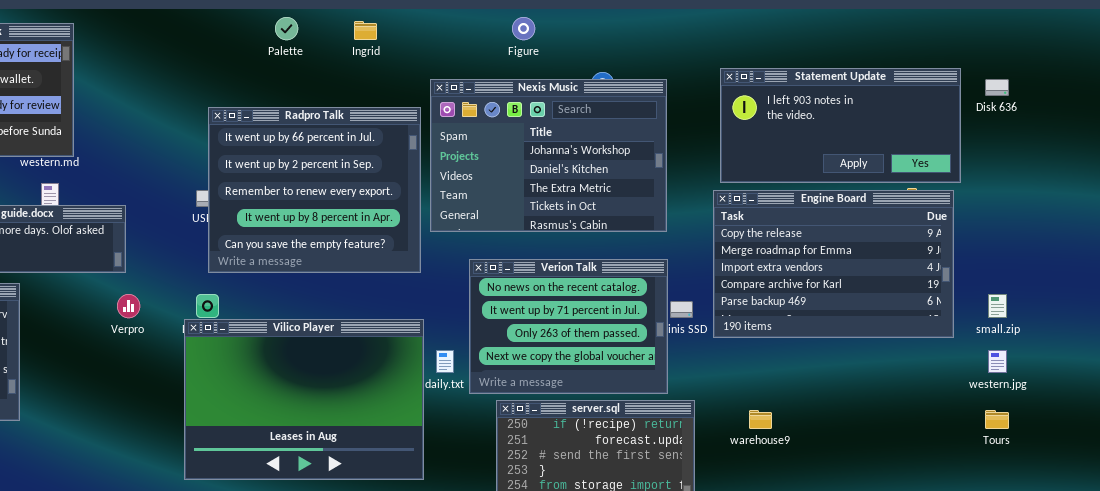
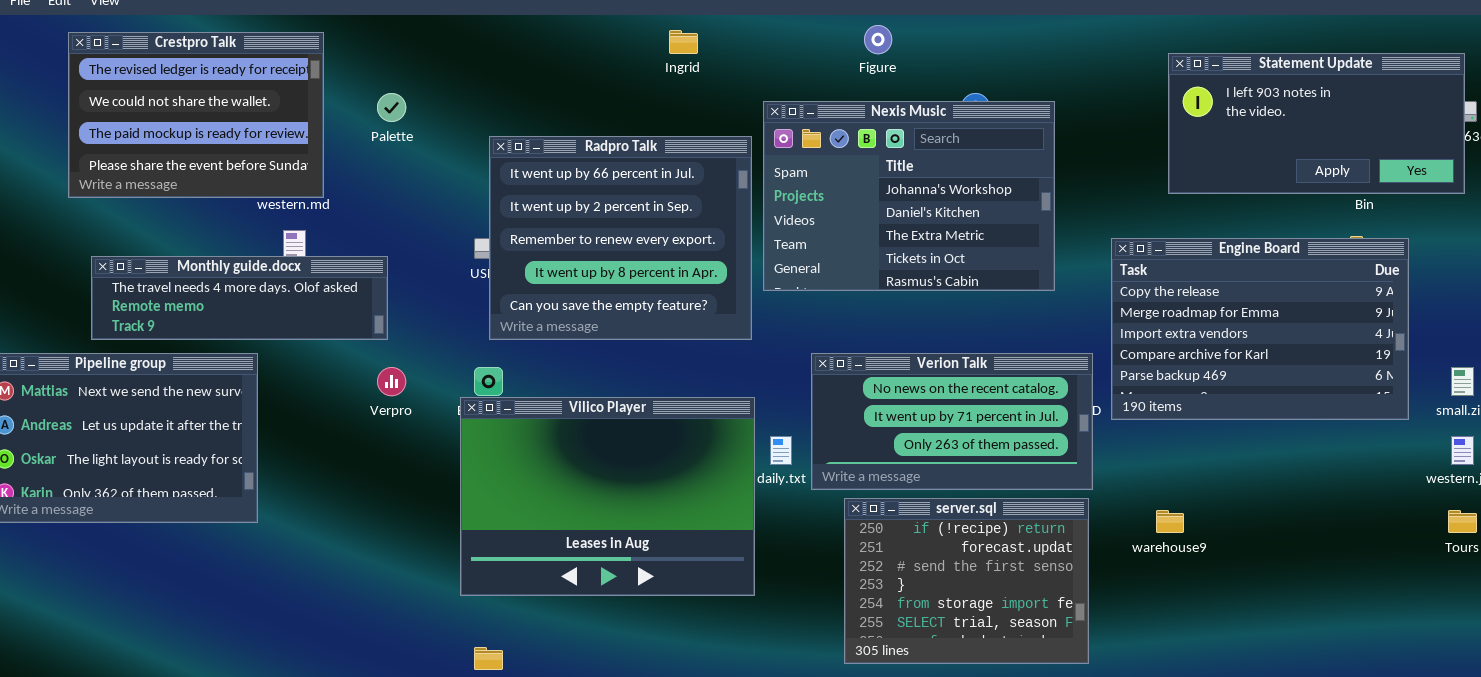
Palette: [275,17,298,40] -> [377,93,406,122], moved
Statement Update: [720,68,961,183] -> [1168,53,1465,194], moved
Verion Talk: [469,259,668,394] -> [811,353,1093,490], resized

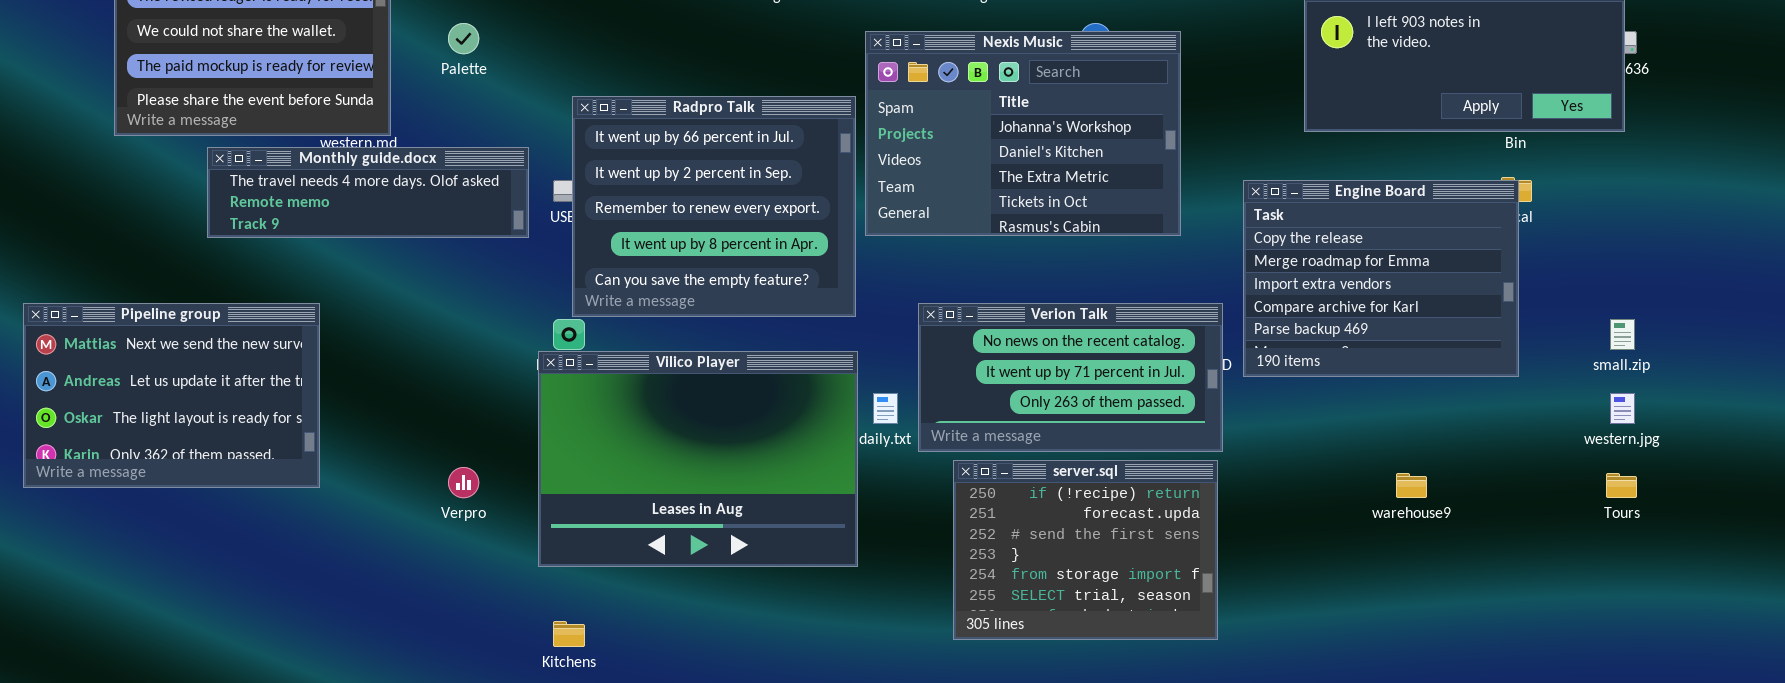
Radpro Talk: [489,136,752,340] -> [572,96,856,317], moved
Engine Board: [1111,238,1409,420] -> [1243,180,1519,377], resized
Monthly guide.docx: [91,256,388,340] -> [207,147,529,238], moved
Verpro: [377,367,406,396] -> [448,467,479,498], moved
warehouse9: [1156,510,1184,533] -> [1396,473,1427,498], moved

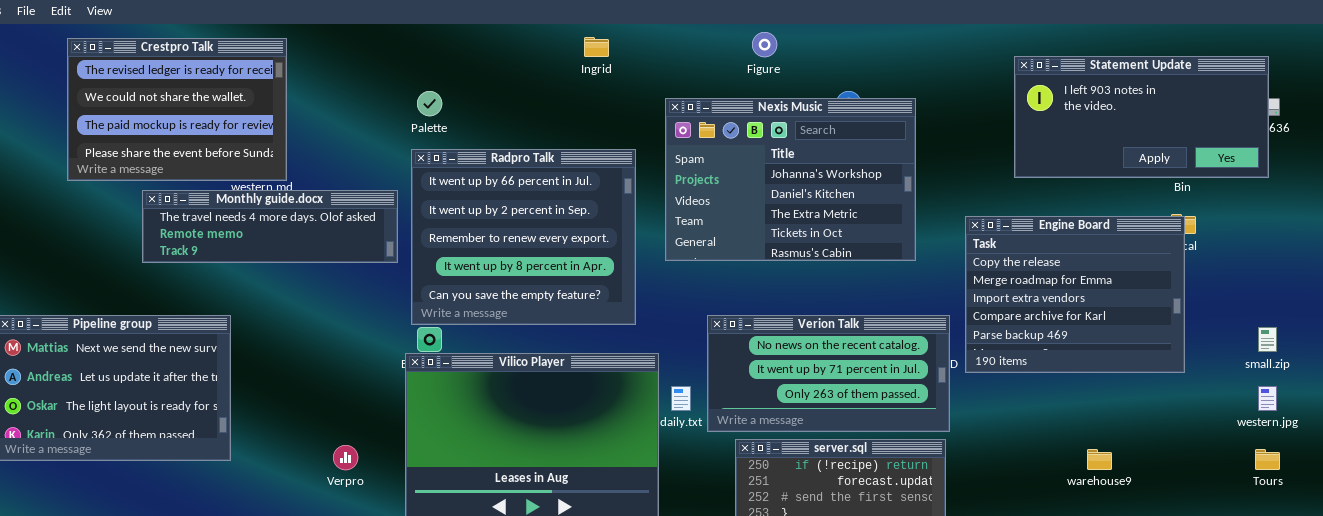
Palette: [448,23,479,54] -> [417,91,442,116], moved
Radpro Talk: [572,96,856,317] -> [411,149,636,325], moved

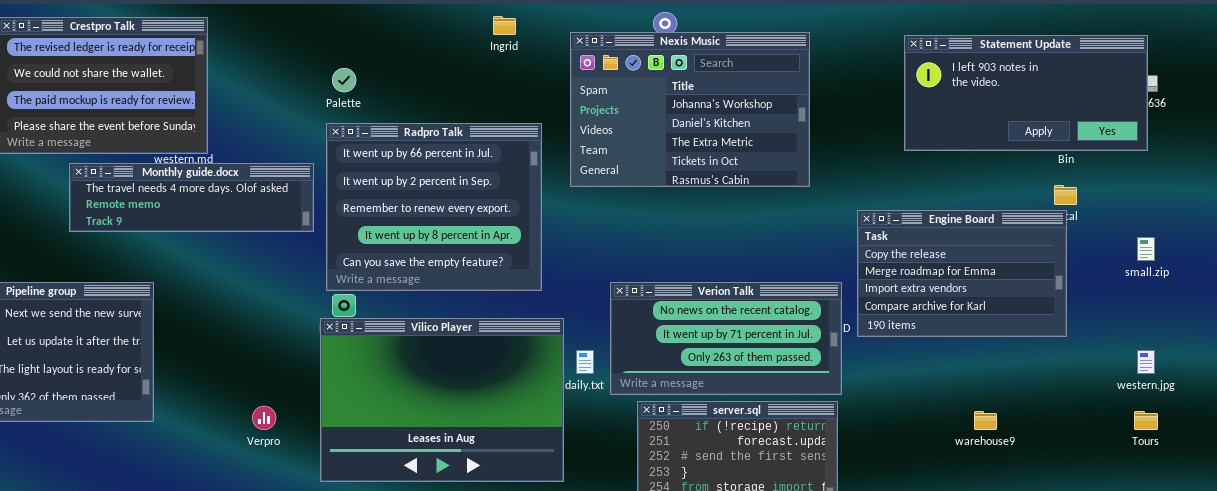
Nexis Music: [665,98,916,261] -> [570,32,810,187], moved
Engine Board: [965,216,1185,373] -> [857,210,1067,337], resized
small.zip: [1258,327,1277,352] -> [1137,237,1155,261], moved

